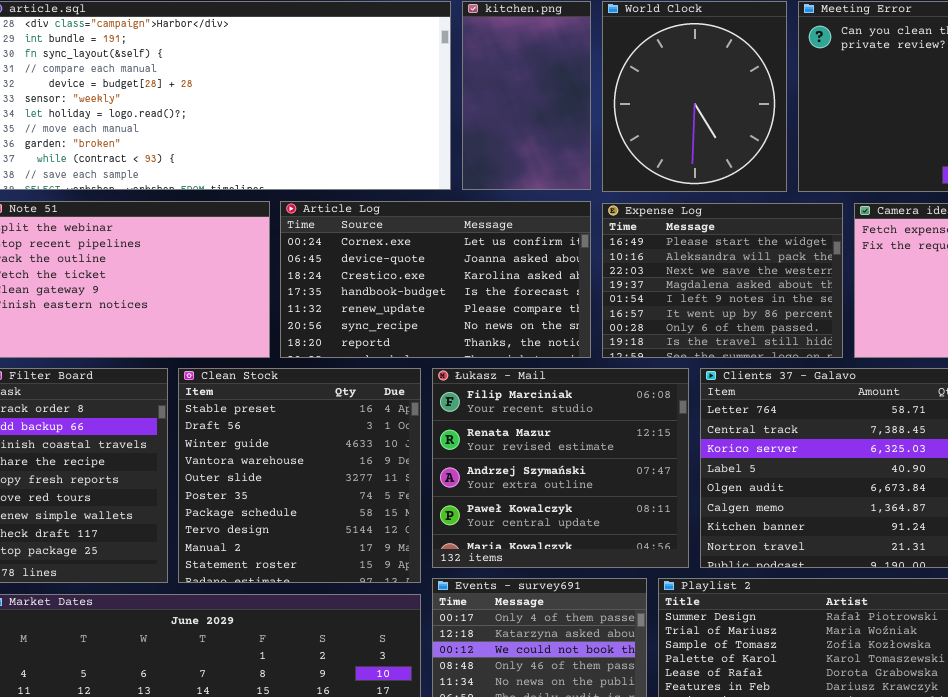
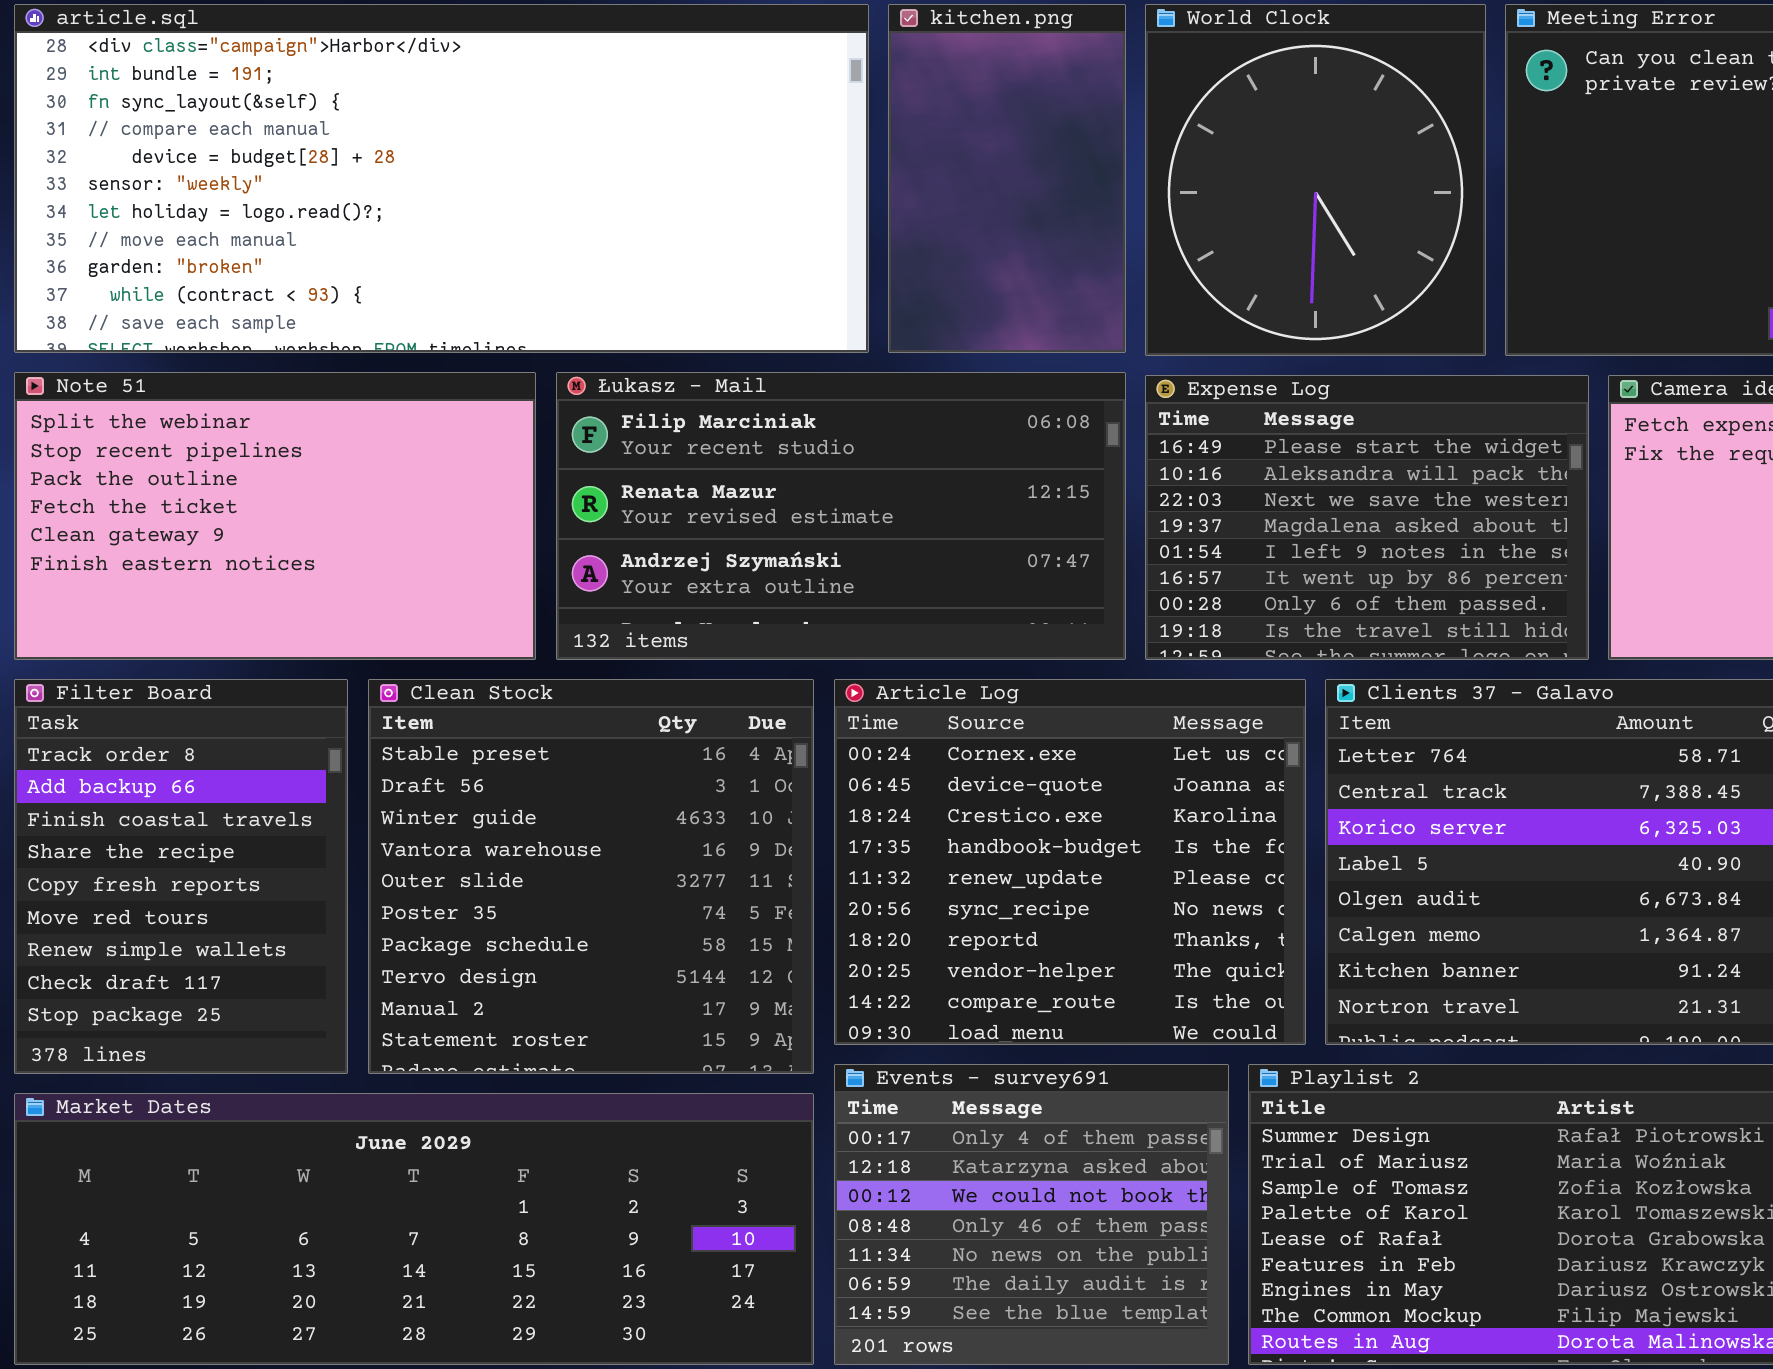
Article Log: [280,201,591,358] -> [834,679,1306,1045], moved, resized
Łukasz - Mail: [432,368,689,568] -> [556,372,1126,660], moved, resized

